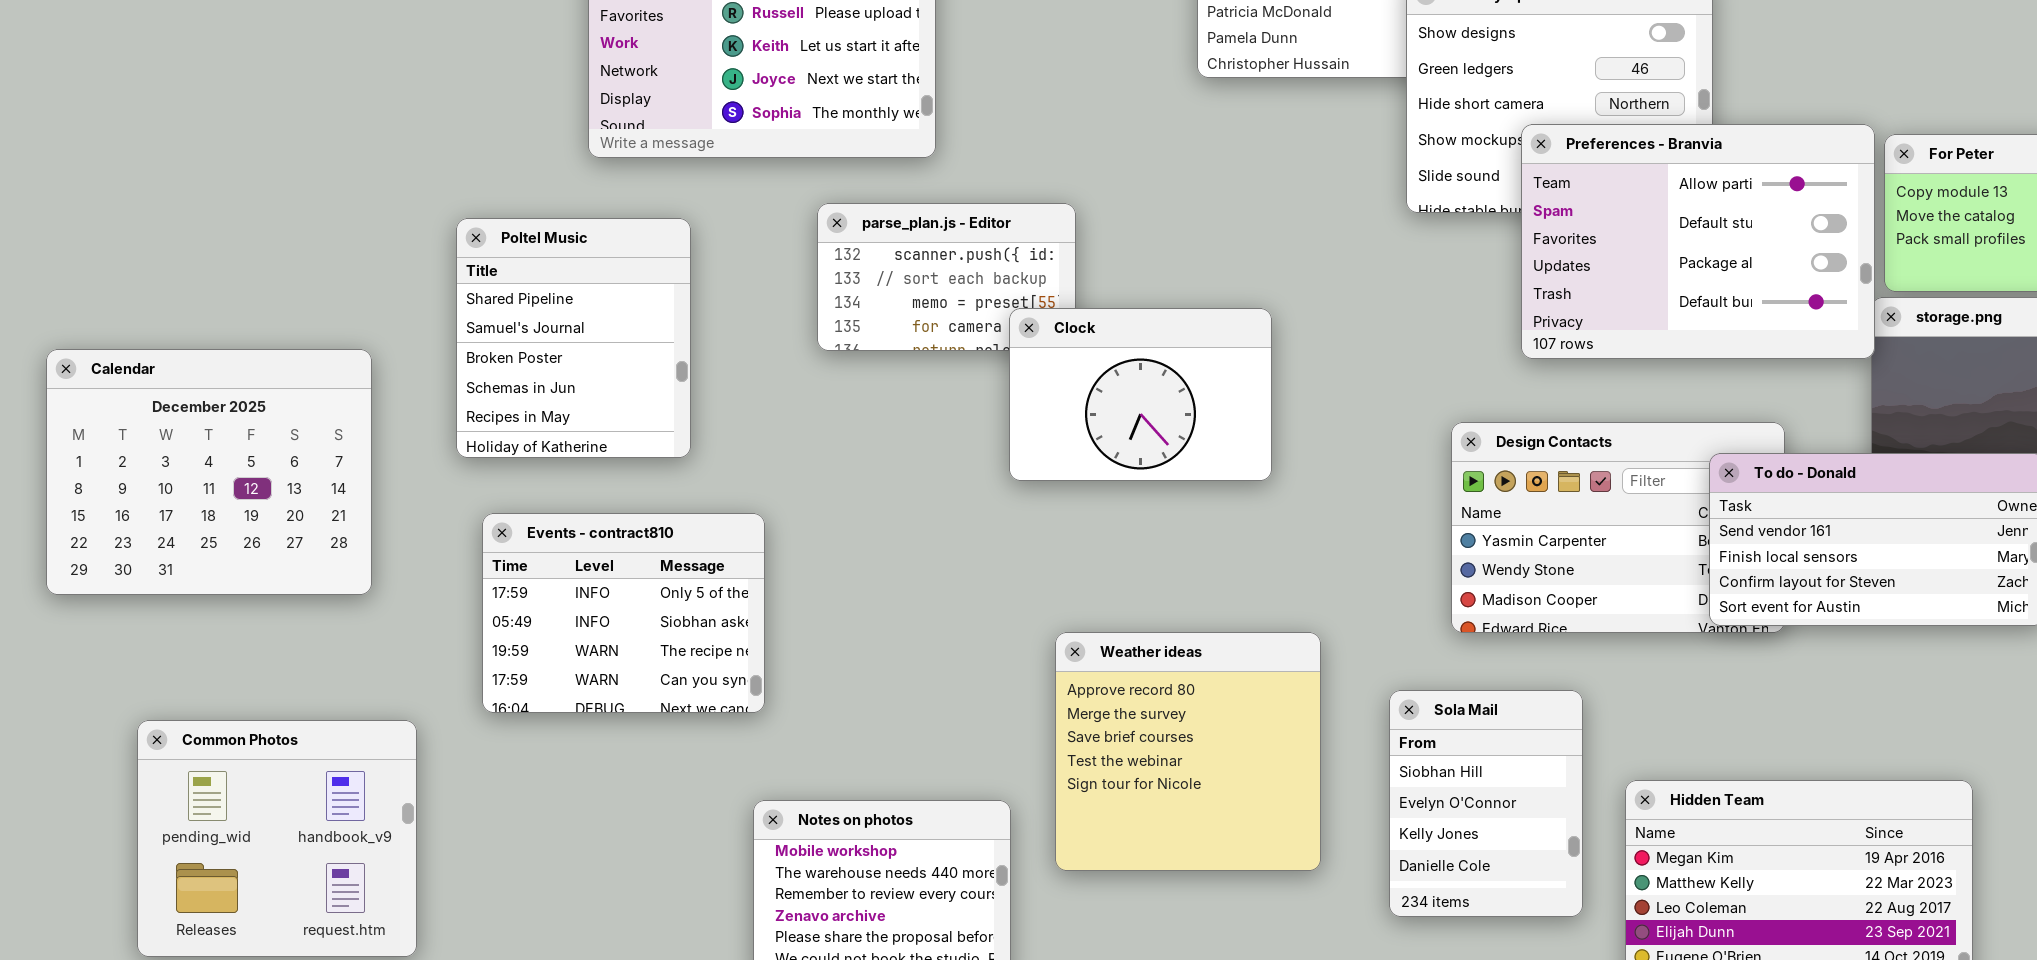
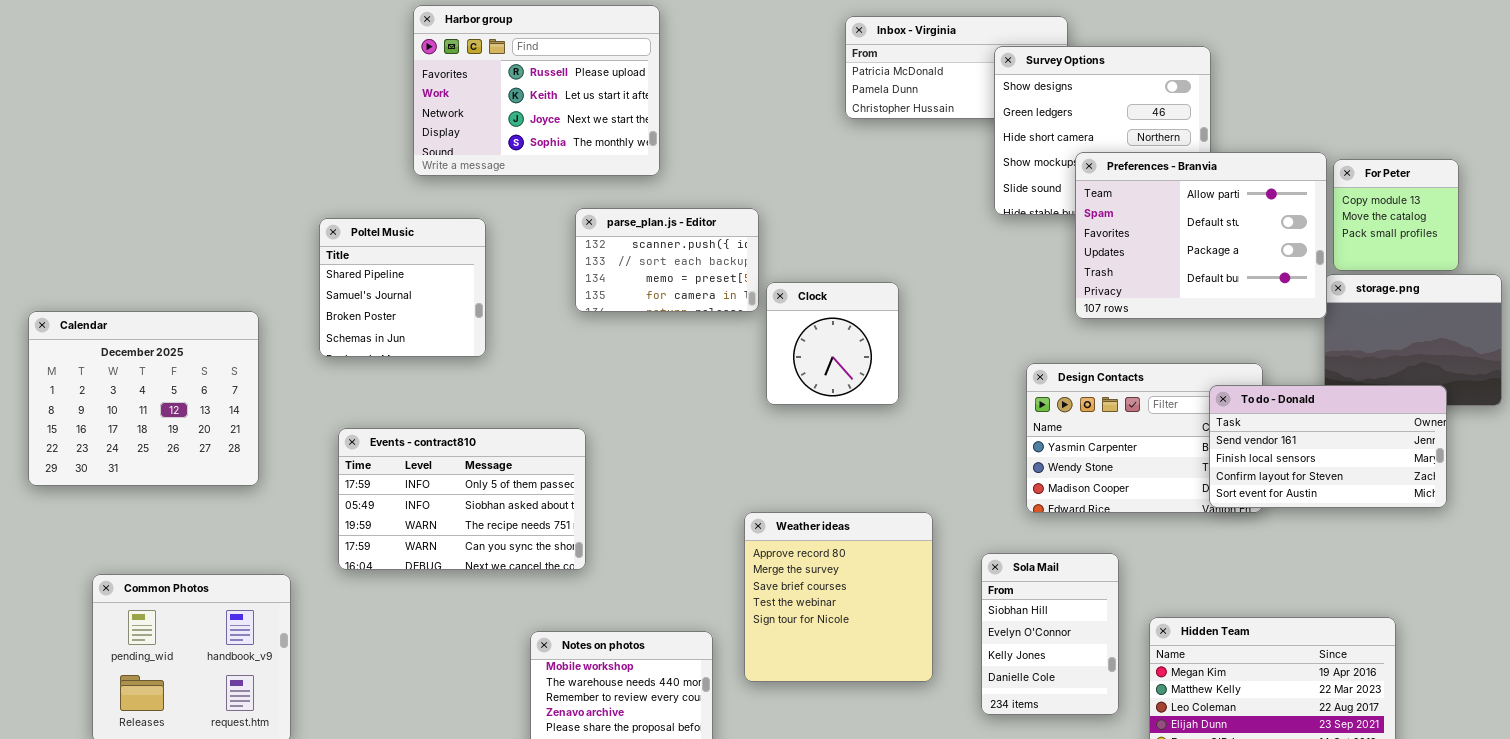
Poltel Music: [456,218,691,458] -> [319,218,486,357], resized
Clock: [1009,308,1272,481] -> [766,282,899,405], resized
Events - contract810: [482,513,765,713] -> [338,428,586,570], resized

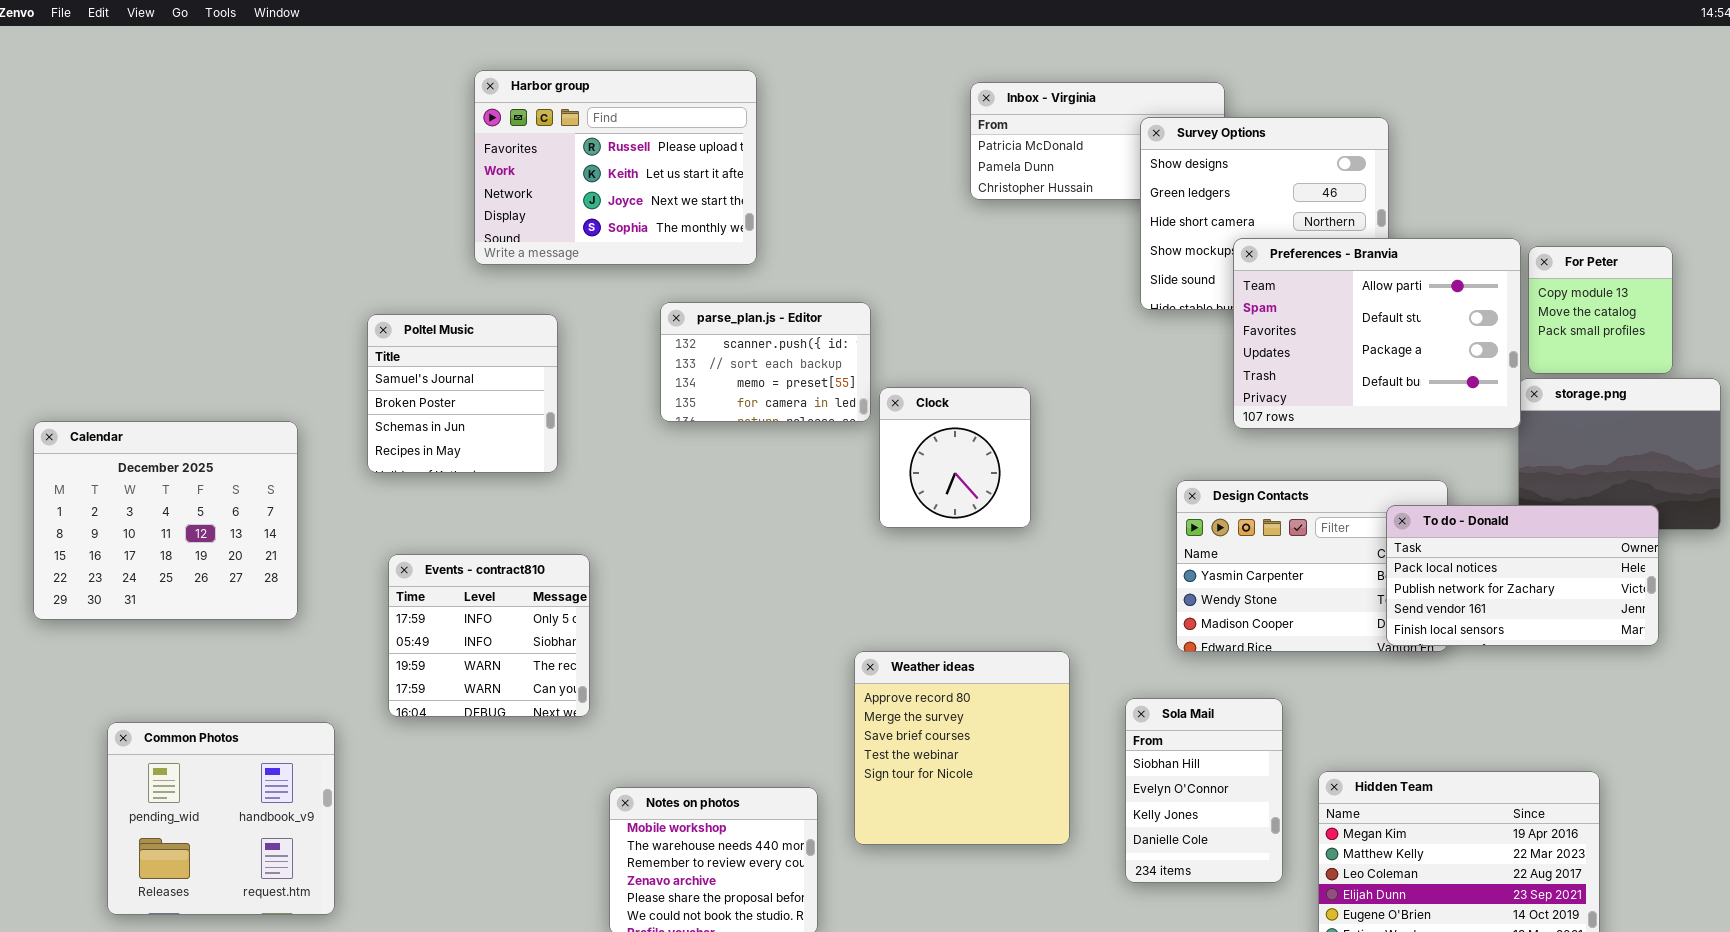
Poltel Music: [319,218,486,357] -> [367,314,558,473], scrolled down 1 row
To do - Donald: [1209,385,1447,508] -> [1386,505,1659,646], scrolled up 2 rows
Events - contract810: [338,428,586,570] -> [388,554,590,717], resized

